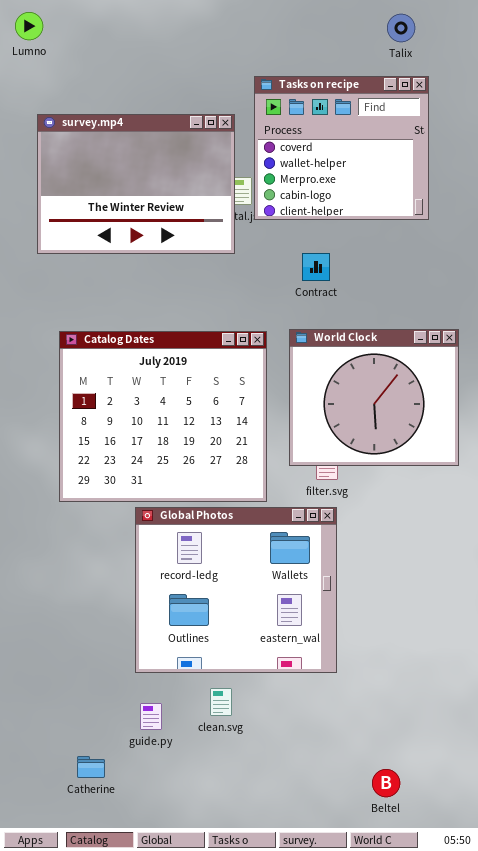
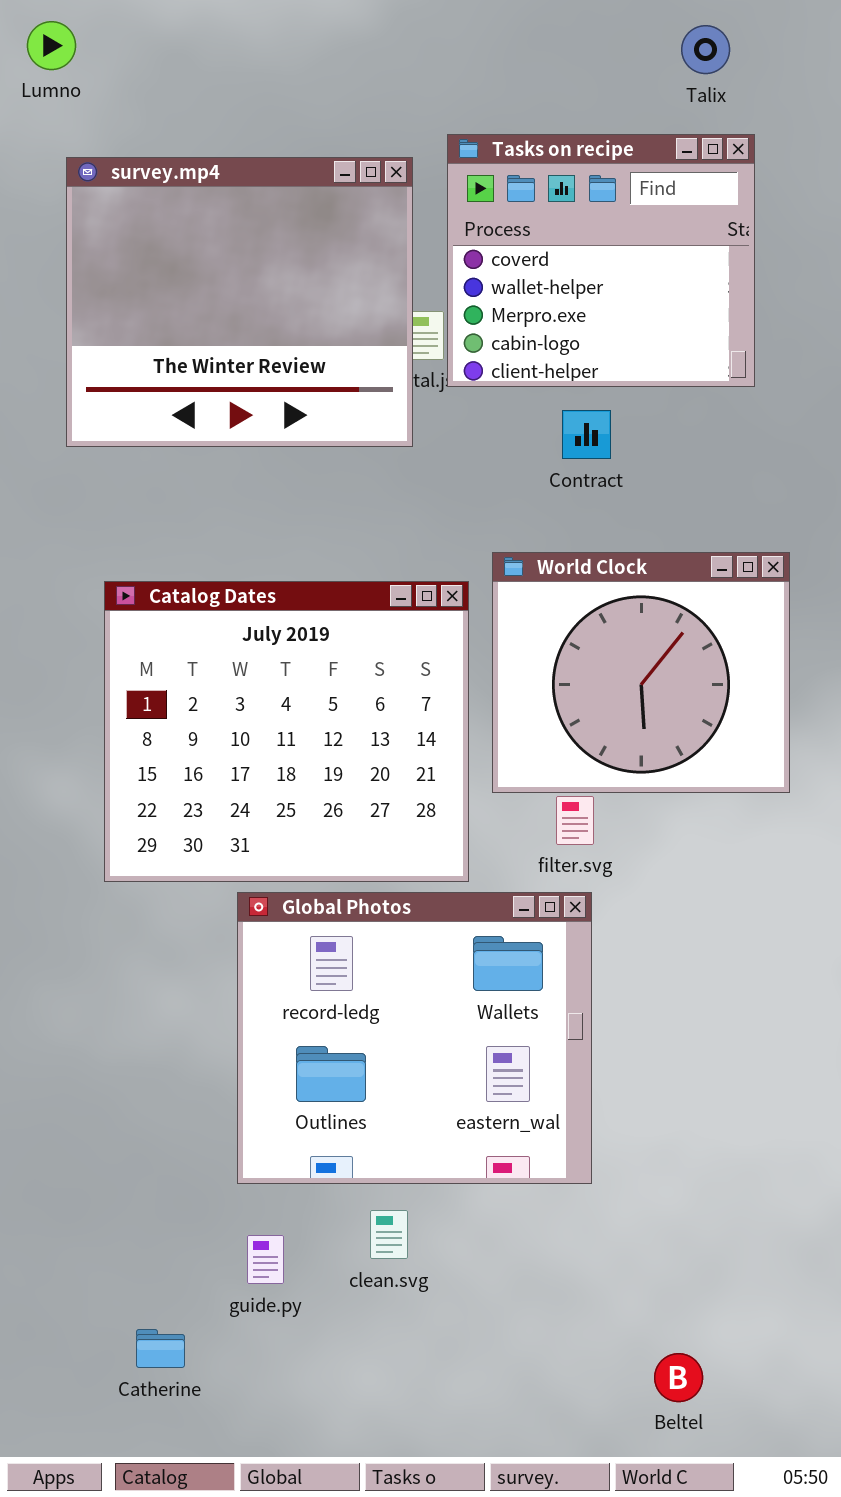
survey.mp4: [37,114,235,254] -> [66,157,413,447], resized
Contract: [302,253,330,281] -> [562,410,611,459], moved
World Clock: [289,329,459,466] -> [492,552,790,793], moved

